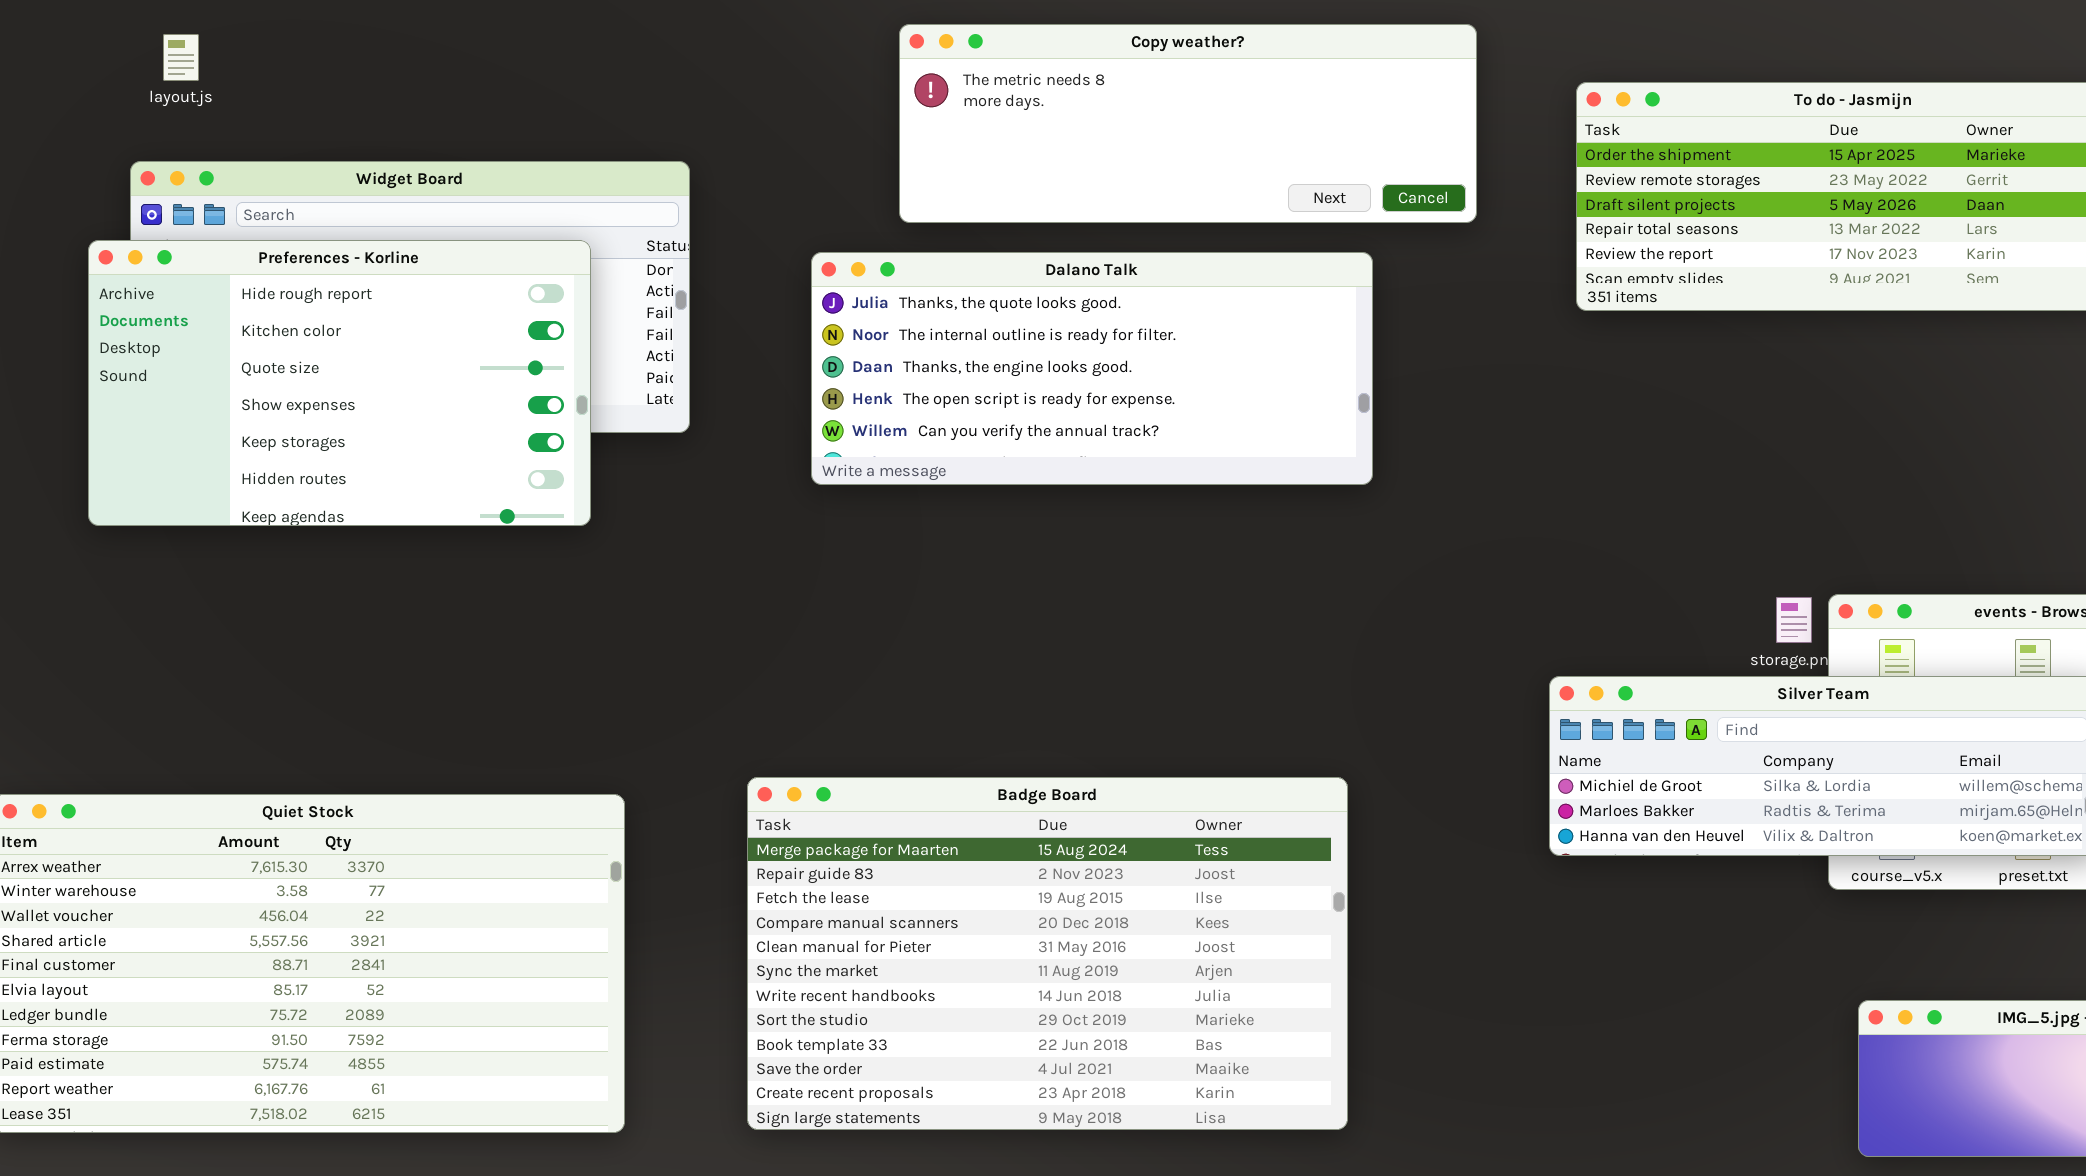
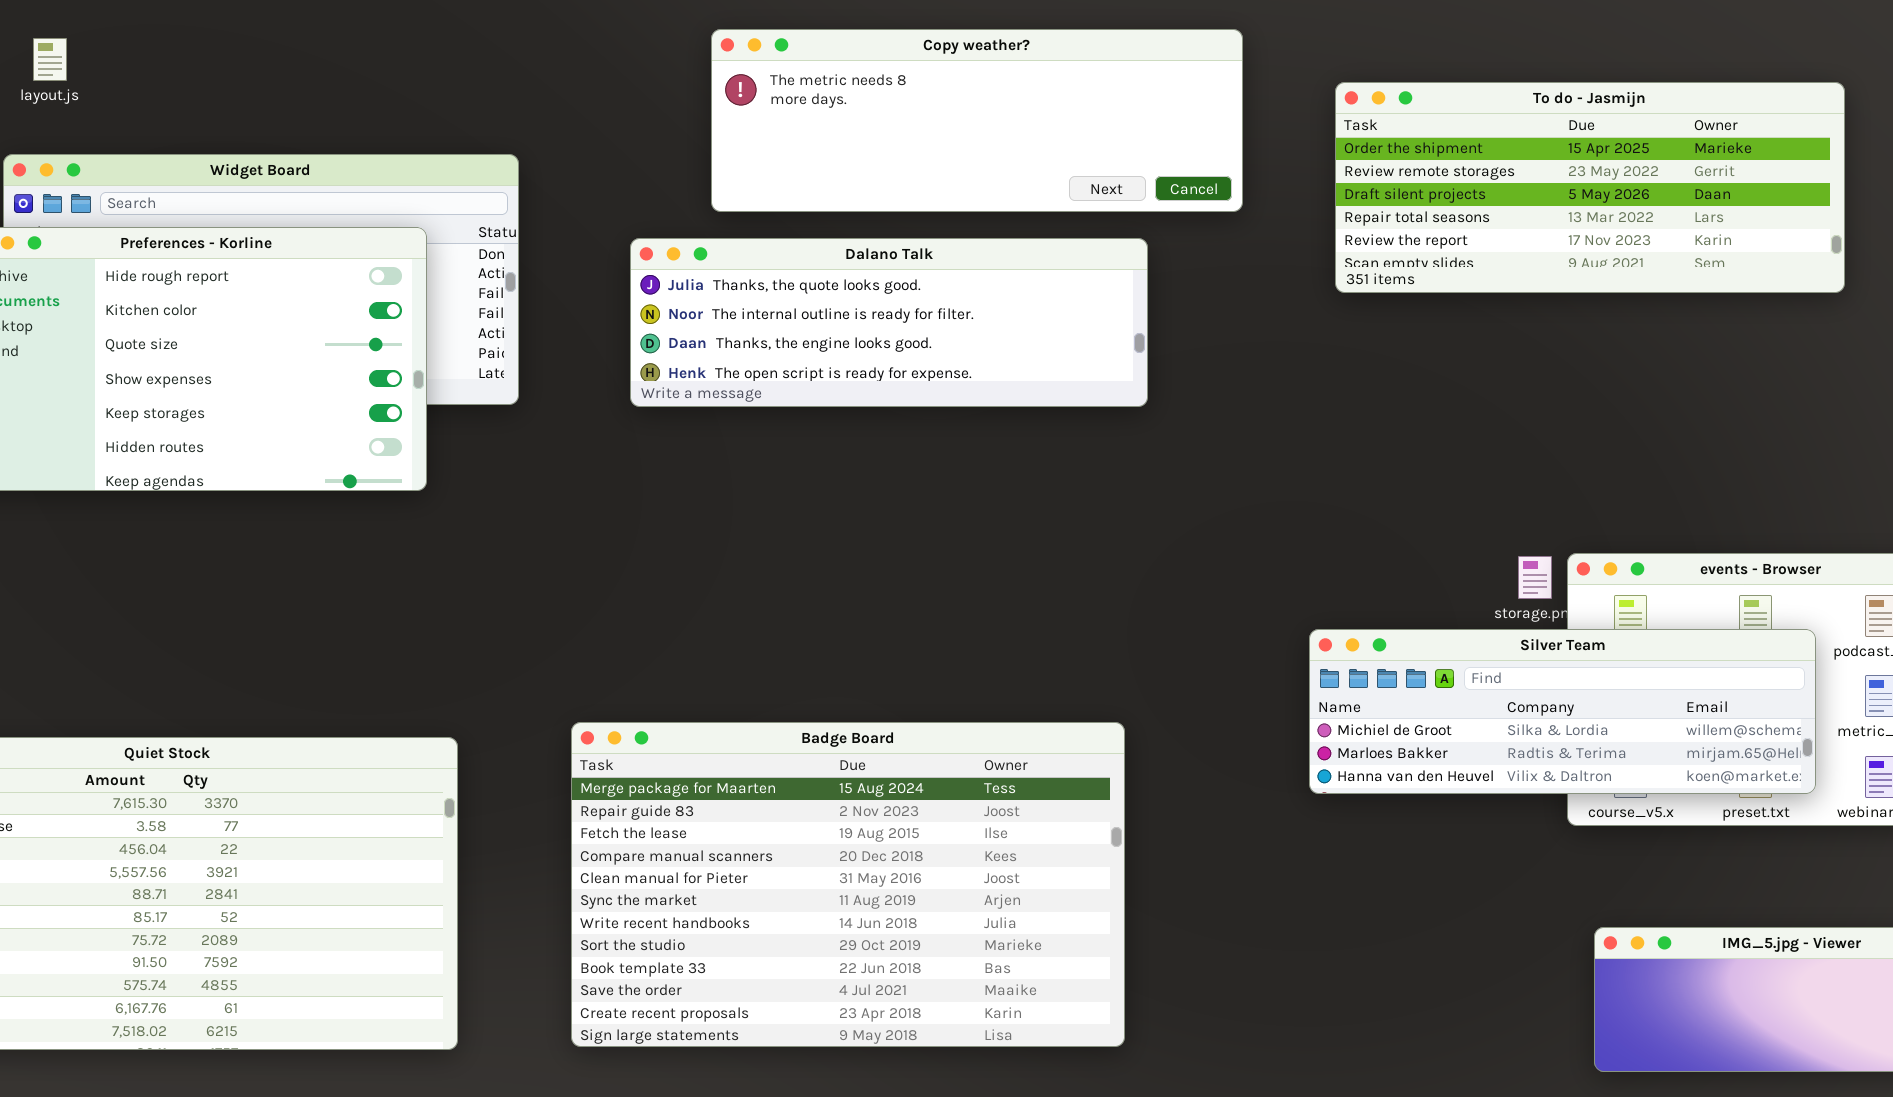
Dalano Talk: [811,252,1373,485] -> [630,238,1148,407], resized

